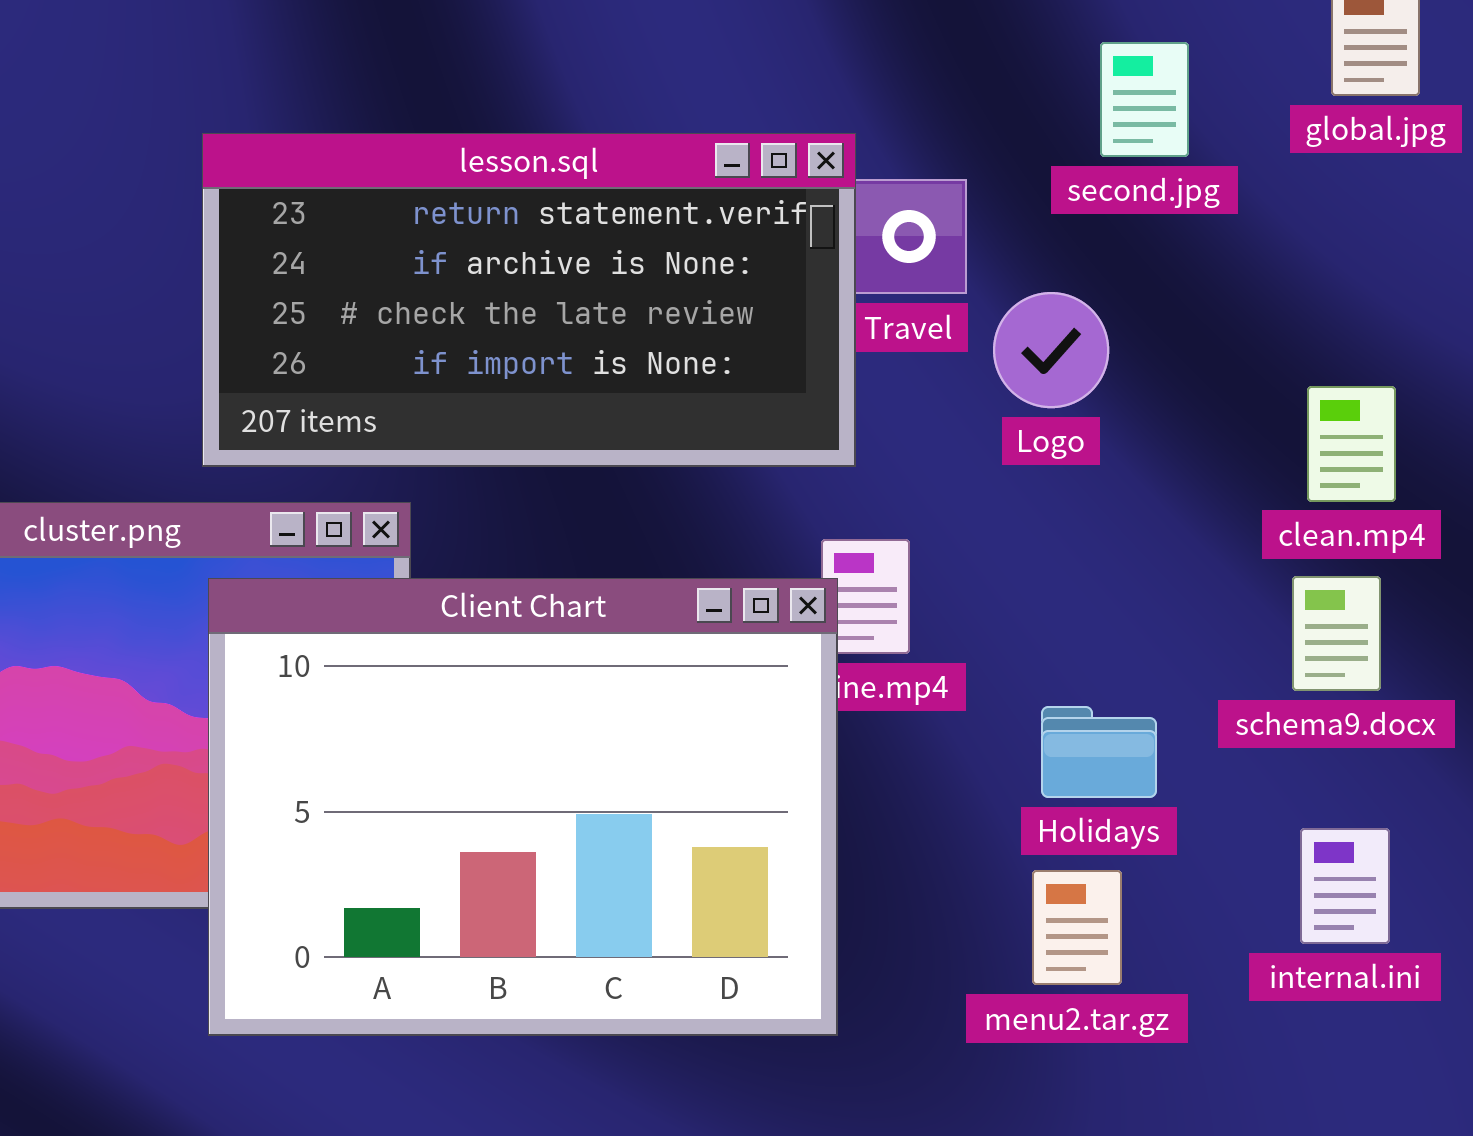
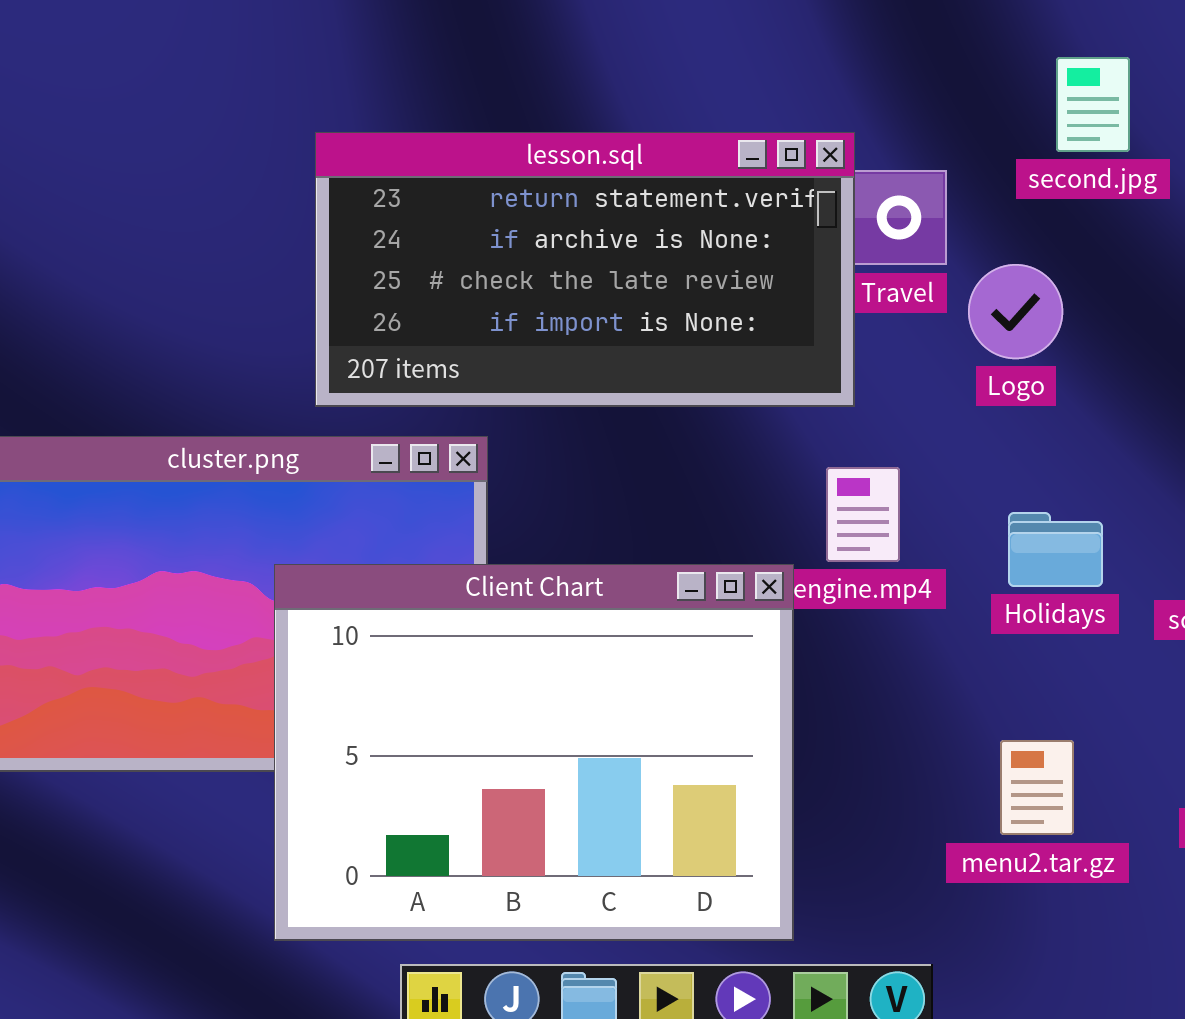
Client Chart: [208,578,838,1036] -> [274,564,794,941], moved
Holidays: [1041,706,1157,798] -> [1008,512,1103,587], moved

